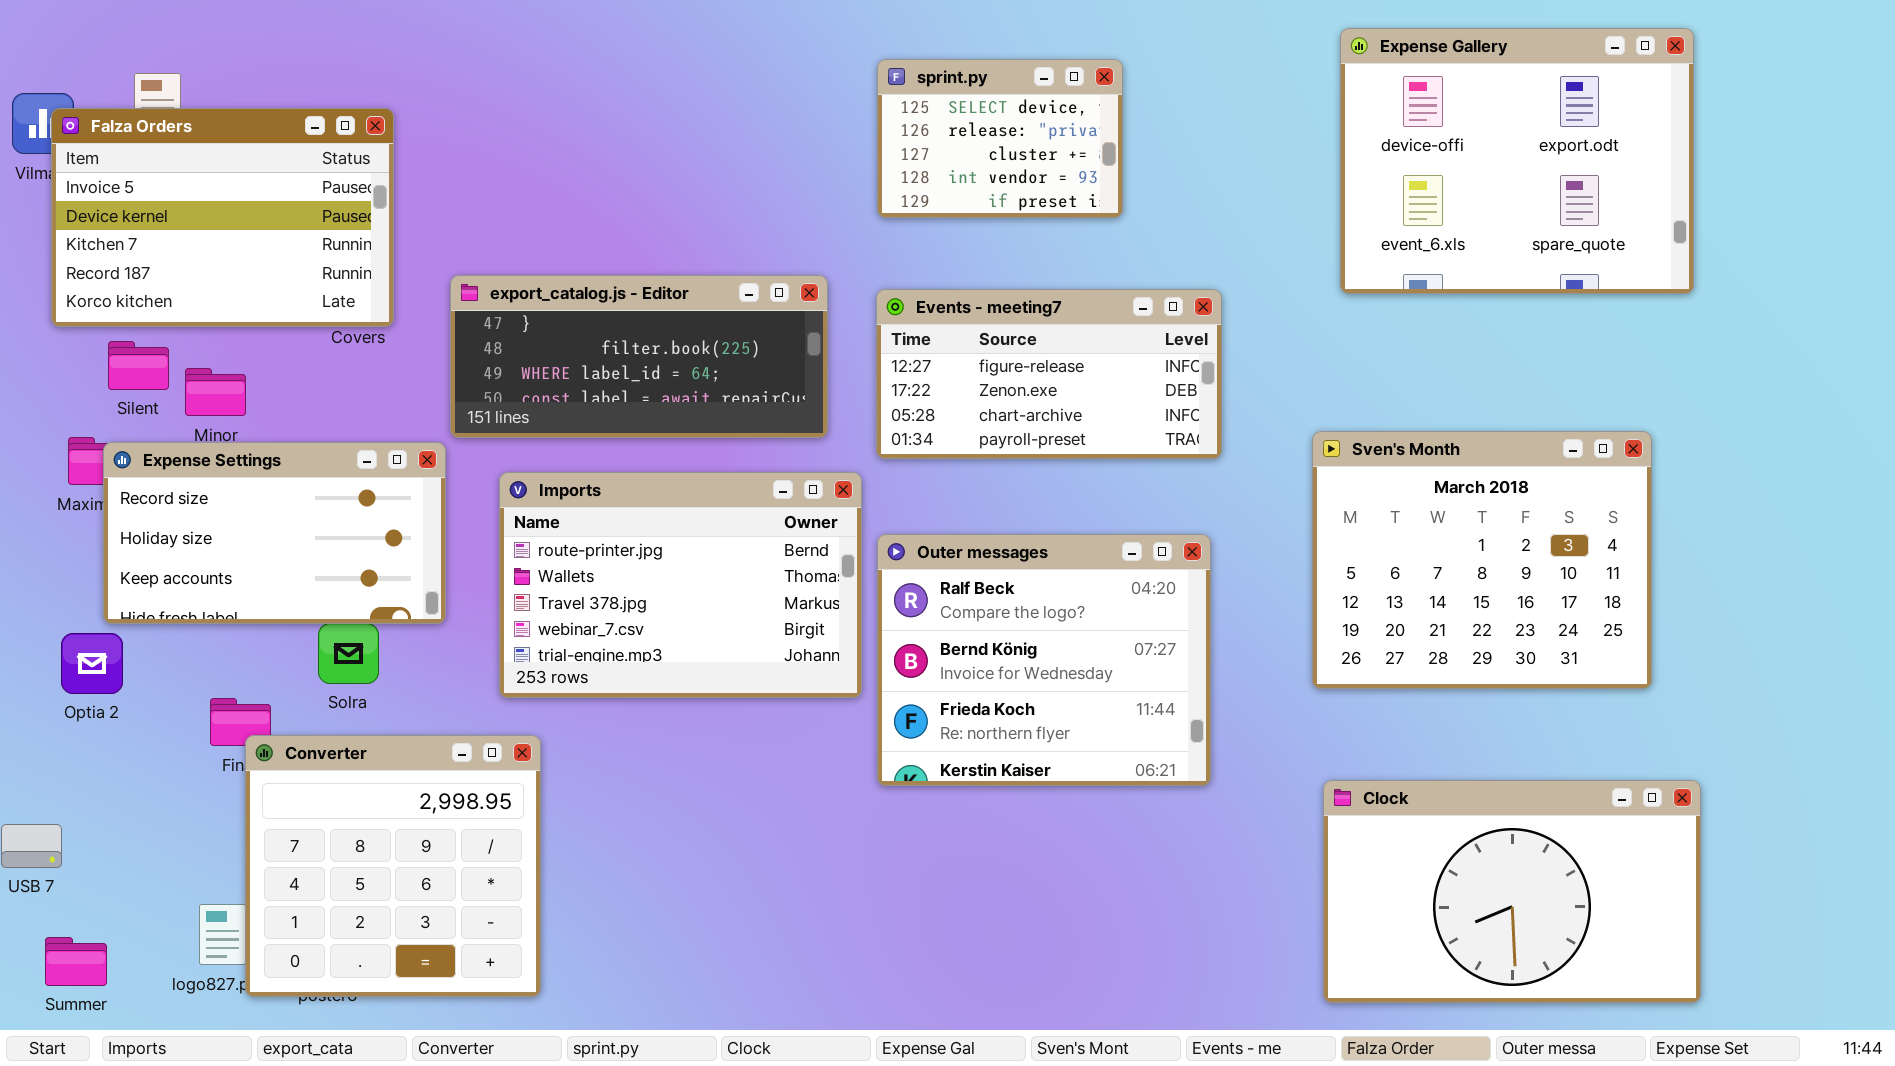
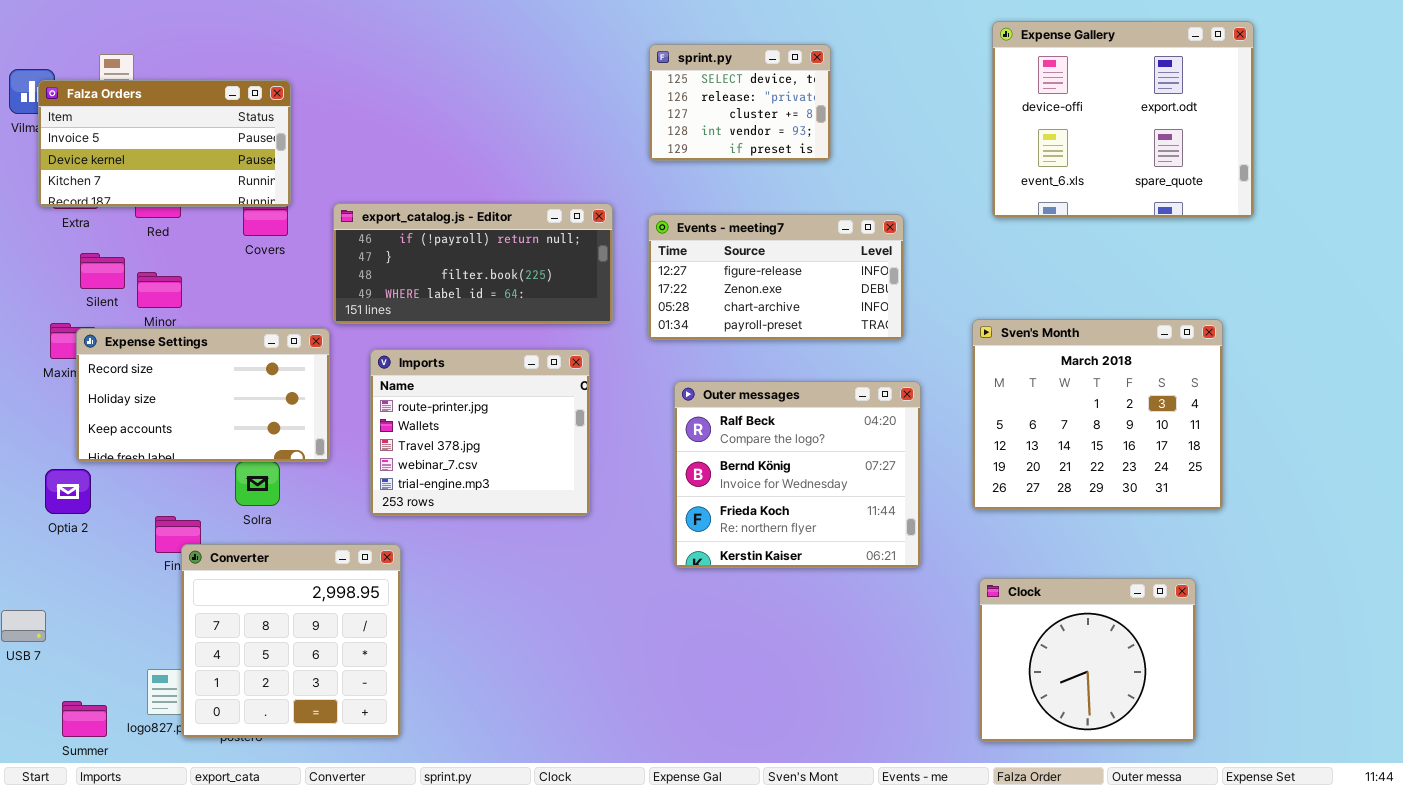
Falza Orders: [51,108,394,327] -> [38,80,291,207], resized
export_catalog.js - Editor: [450,275,828,438] -> [333,203,613,324], scrolled up 1 row
Imports: [499,472,862,698] -> [370,349,590,516], resized
Outer messages: [877,534,1211,786] -> [674,381,921,568], moved
Clock: [1323,780,1701,1003] -> [979,578,1196,742], resized
Summer: [45,937,107,986] -> [62,701,107,737], moved

